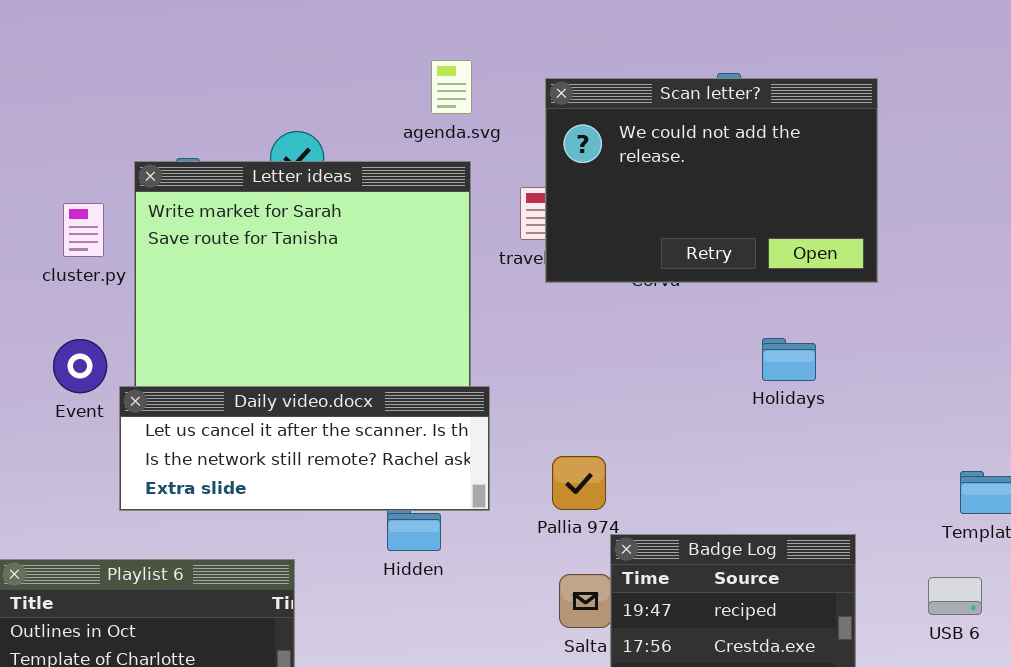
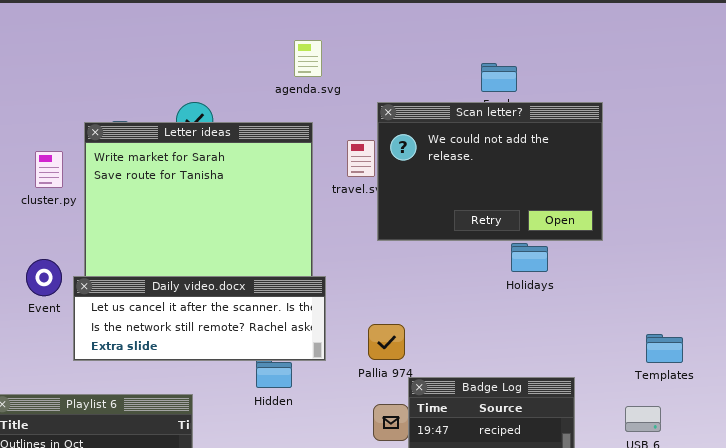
agenda.svg: [431,60,472,114] -> [294,40,322,77], moved
Scan letter?: [545,78,878,283] -> [377,102,603,241], moved
Event: [53,339,107,393] -> [26,259,62,296], moved

